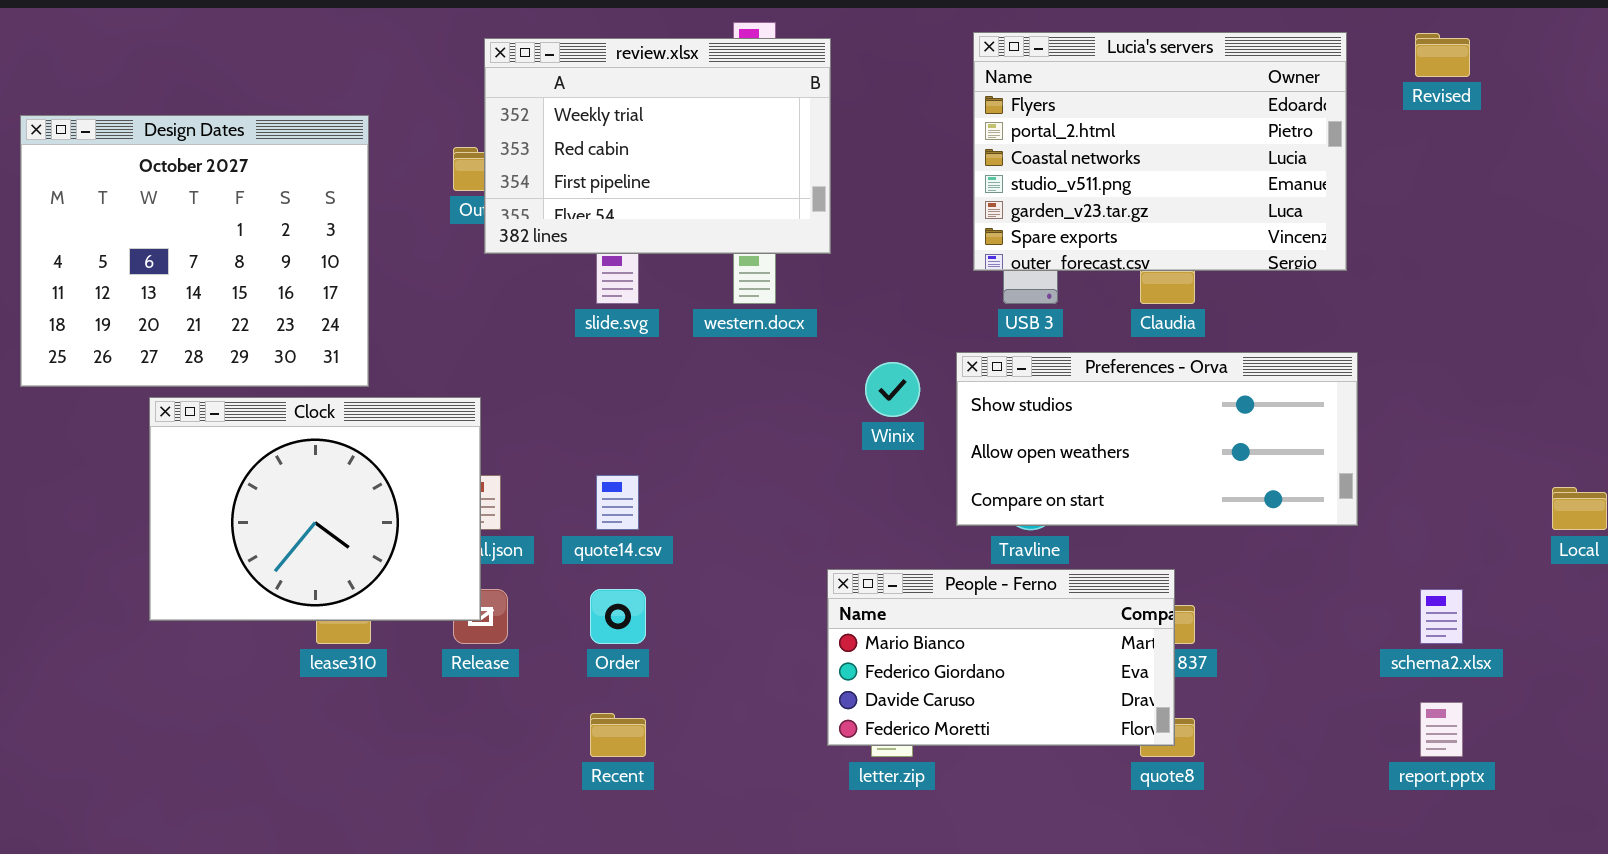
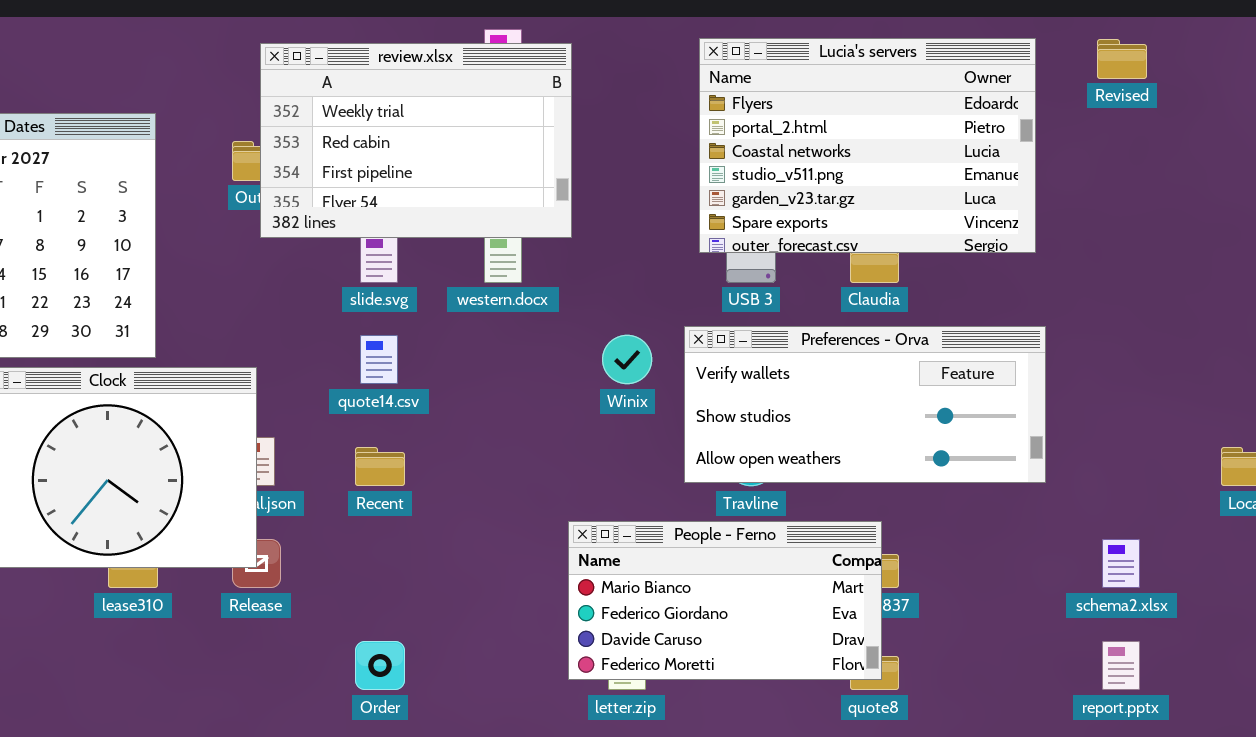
Preferences - Orva: [956,352,1358,526] -> [684,326,1046,483], scrolled up 1 row
quote14.csv: [596,475,639,530] -> [360,335,398,384], moved
Order: [590,589,646,644] -> [355,641,405,690], moved
Recent: [590,713,646,757] -> [355,447,405,486], moved

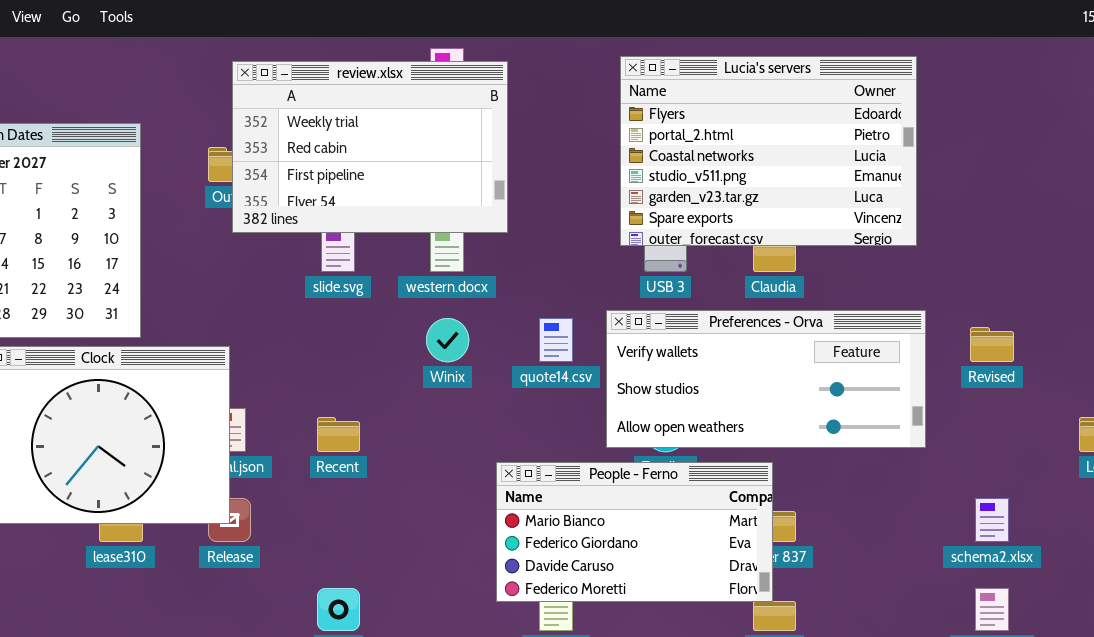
Revised: [1097,39,1147,79] -> [970,327,1014,362], moved
quote14.csv: [360,335,398,384] -> [539,318,573,362], moved
Winix: [602,335,652,384] -> [426,318,469,362], moved
People - Ferno: [568,521,882,680] -> [496,462,773,602], moved

